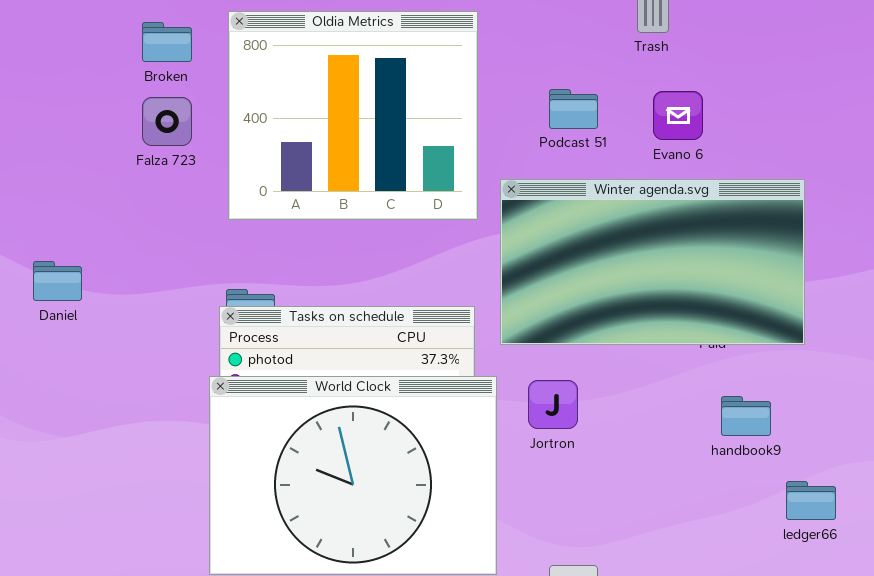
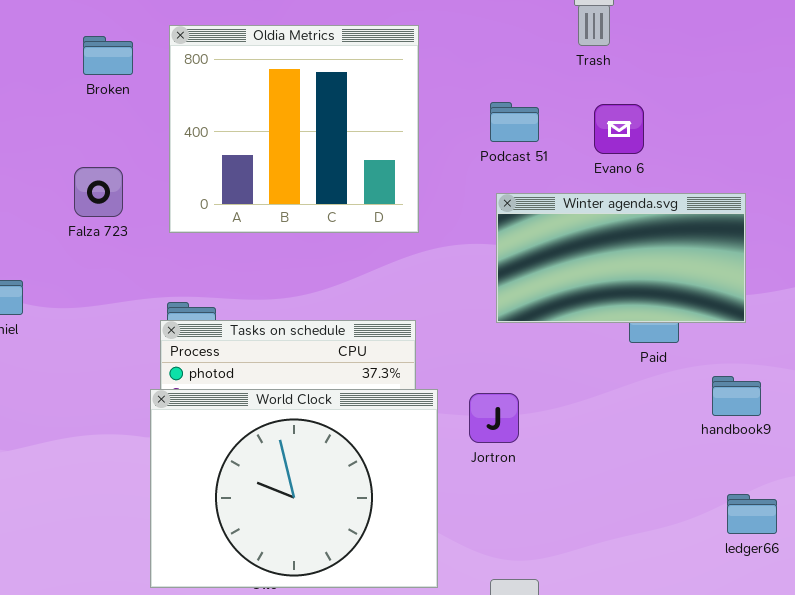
Falza 723: [142,97,192,146] -> [74,167,123,217], moved
Winter agenda.svg: [500,179,805,345] -> [496,193,746,323], resized
handbook9: [721,396,771,436] -> [712,376,761,416], moved

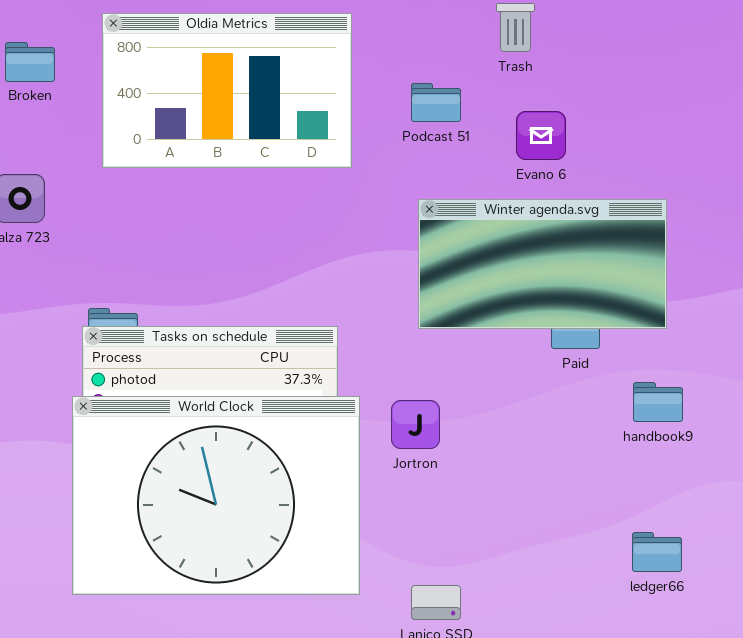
Oldia Metrics: [169,25,419,233] -> [102,13,352,168], moved, resized
Podcast 51: [490,102,539,142] -> [411,83,461,122], moved
ledger66: [727,494,777,534] -> [632,532,682,572], moved

